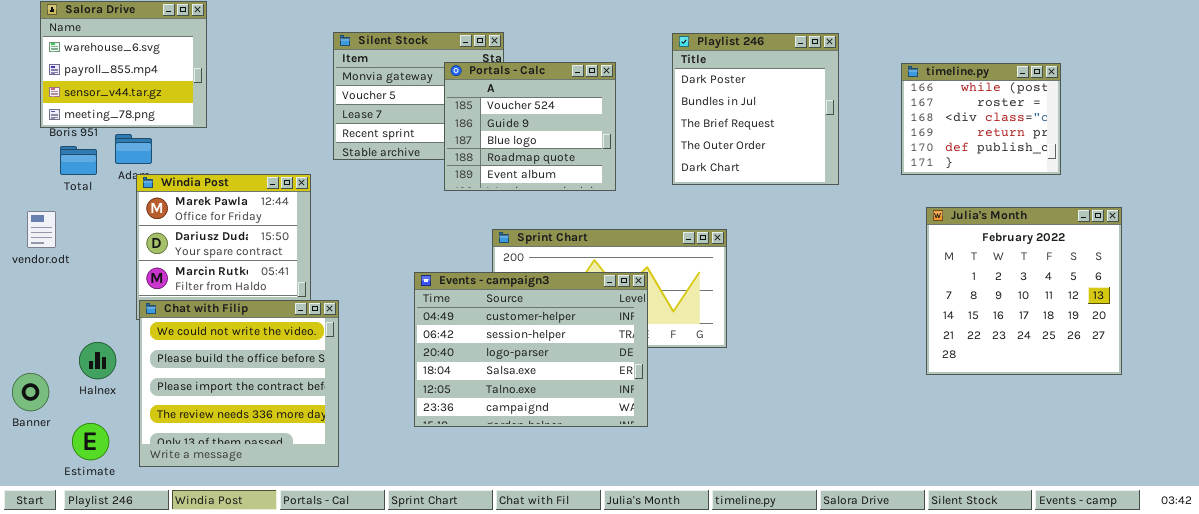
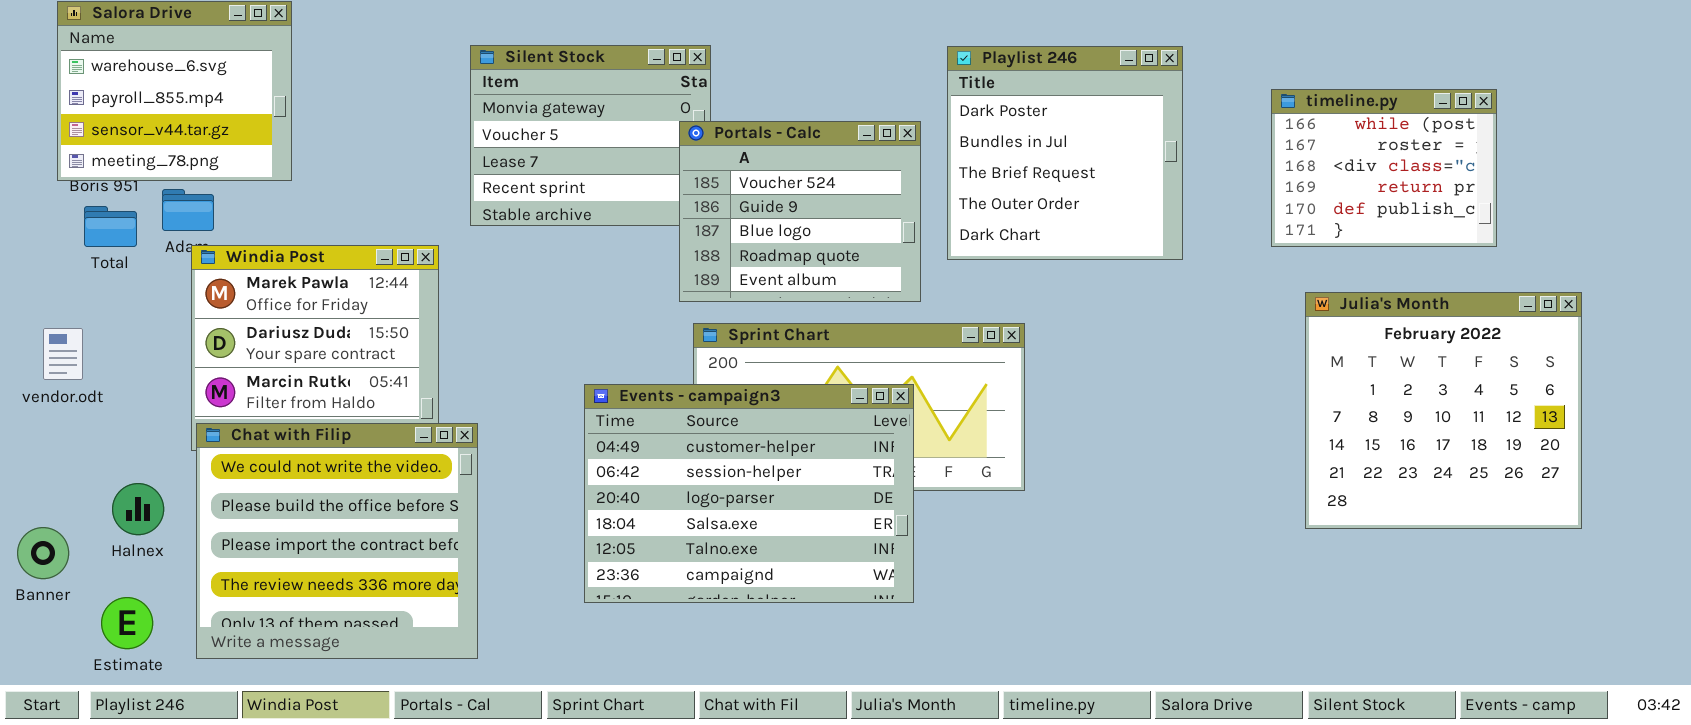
Portals - Calc: [444,62,616,191] -> [679,121,921,302], moved
vendor.odt: [27,211,56,248] -> [43,328,83,380], moved

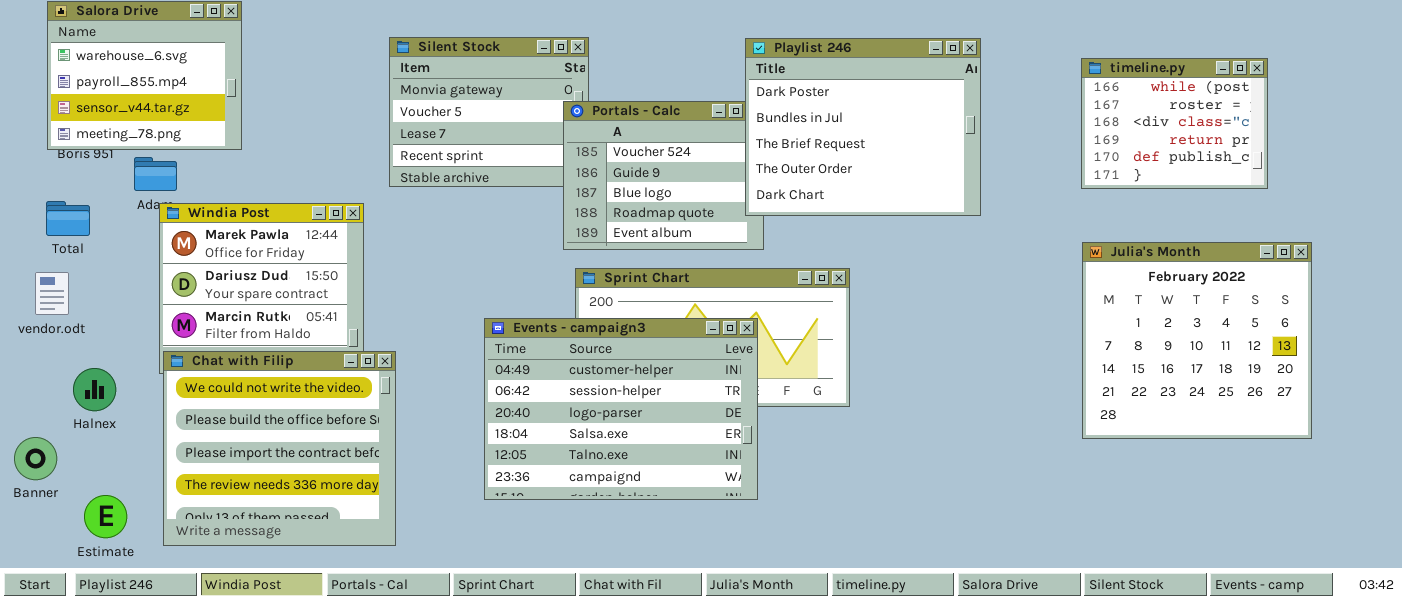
Playlist 246: [947,46,1183,260] -> [745,38,981,216], resized
timeline.py: [1271,89,1497,247] -> [1081,58,1268,189], moved
Total: [84,206,137,247] -> [46,201,90,236], moved
Halnex: [112,483,164,535] -> [73,368,116,411], moved

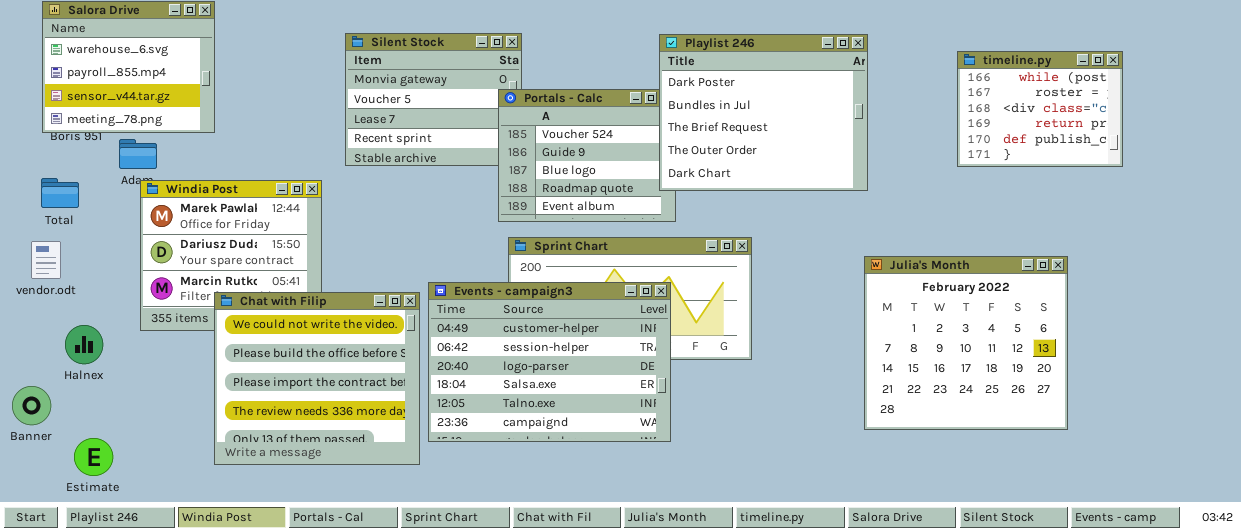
Julia's Month: [1082,242,1312,439] -> [864,256,1068,430], moved
Chat with Filip: [163,351,396,546] -> [214,292,420,465], moved

